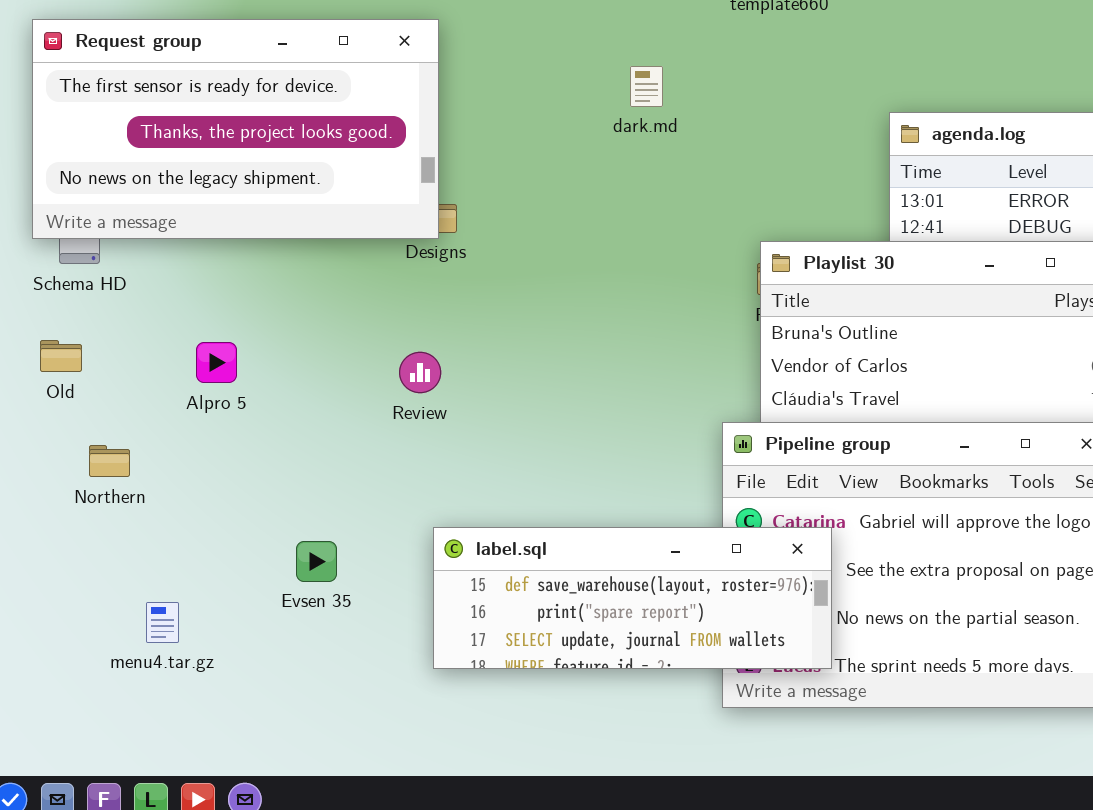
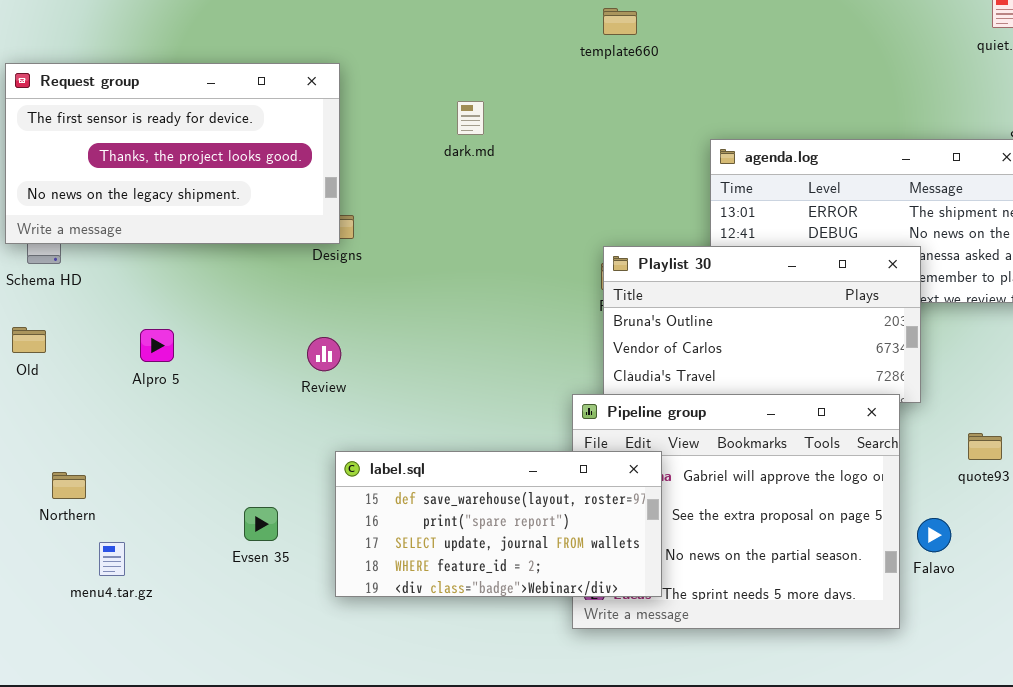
dark.md: [630,66,663,107] -> [457,101,484,135], moved
Northern: [89,445,130,477] -> [52,472,86,499], moved
label.sql: [433,527,832,669] -> [335,451,662,597], resized
Evsen 35: [296,541,337,582] -> [244,507,278,541], moved

